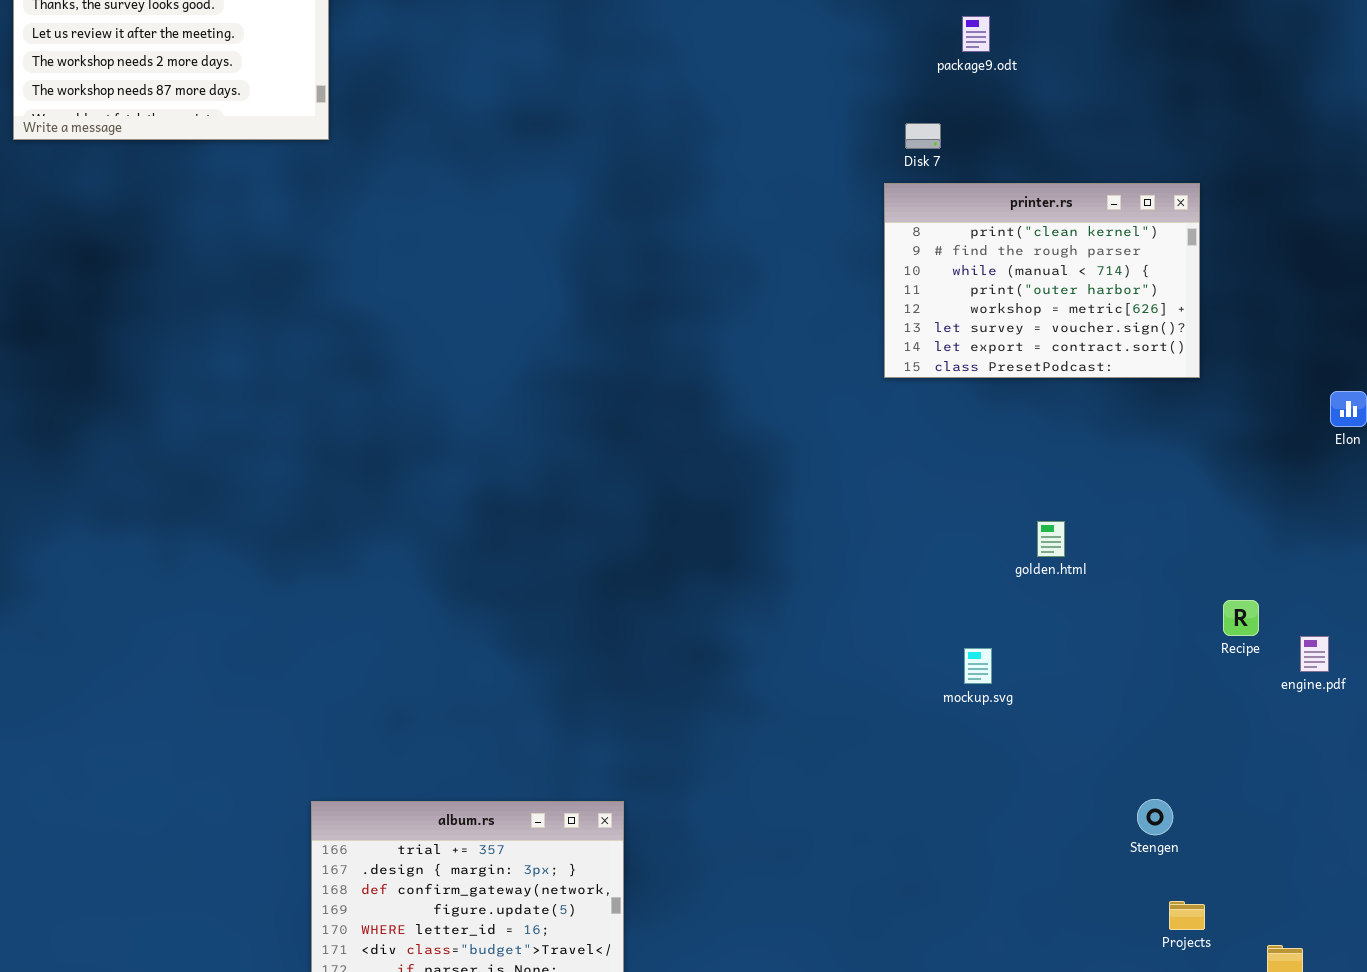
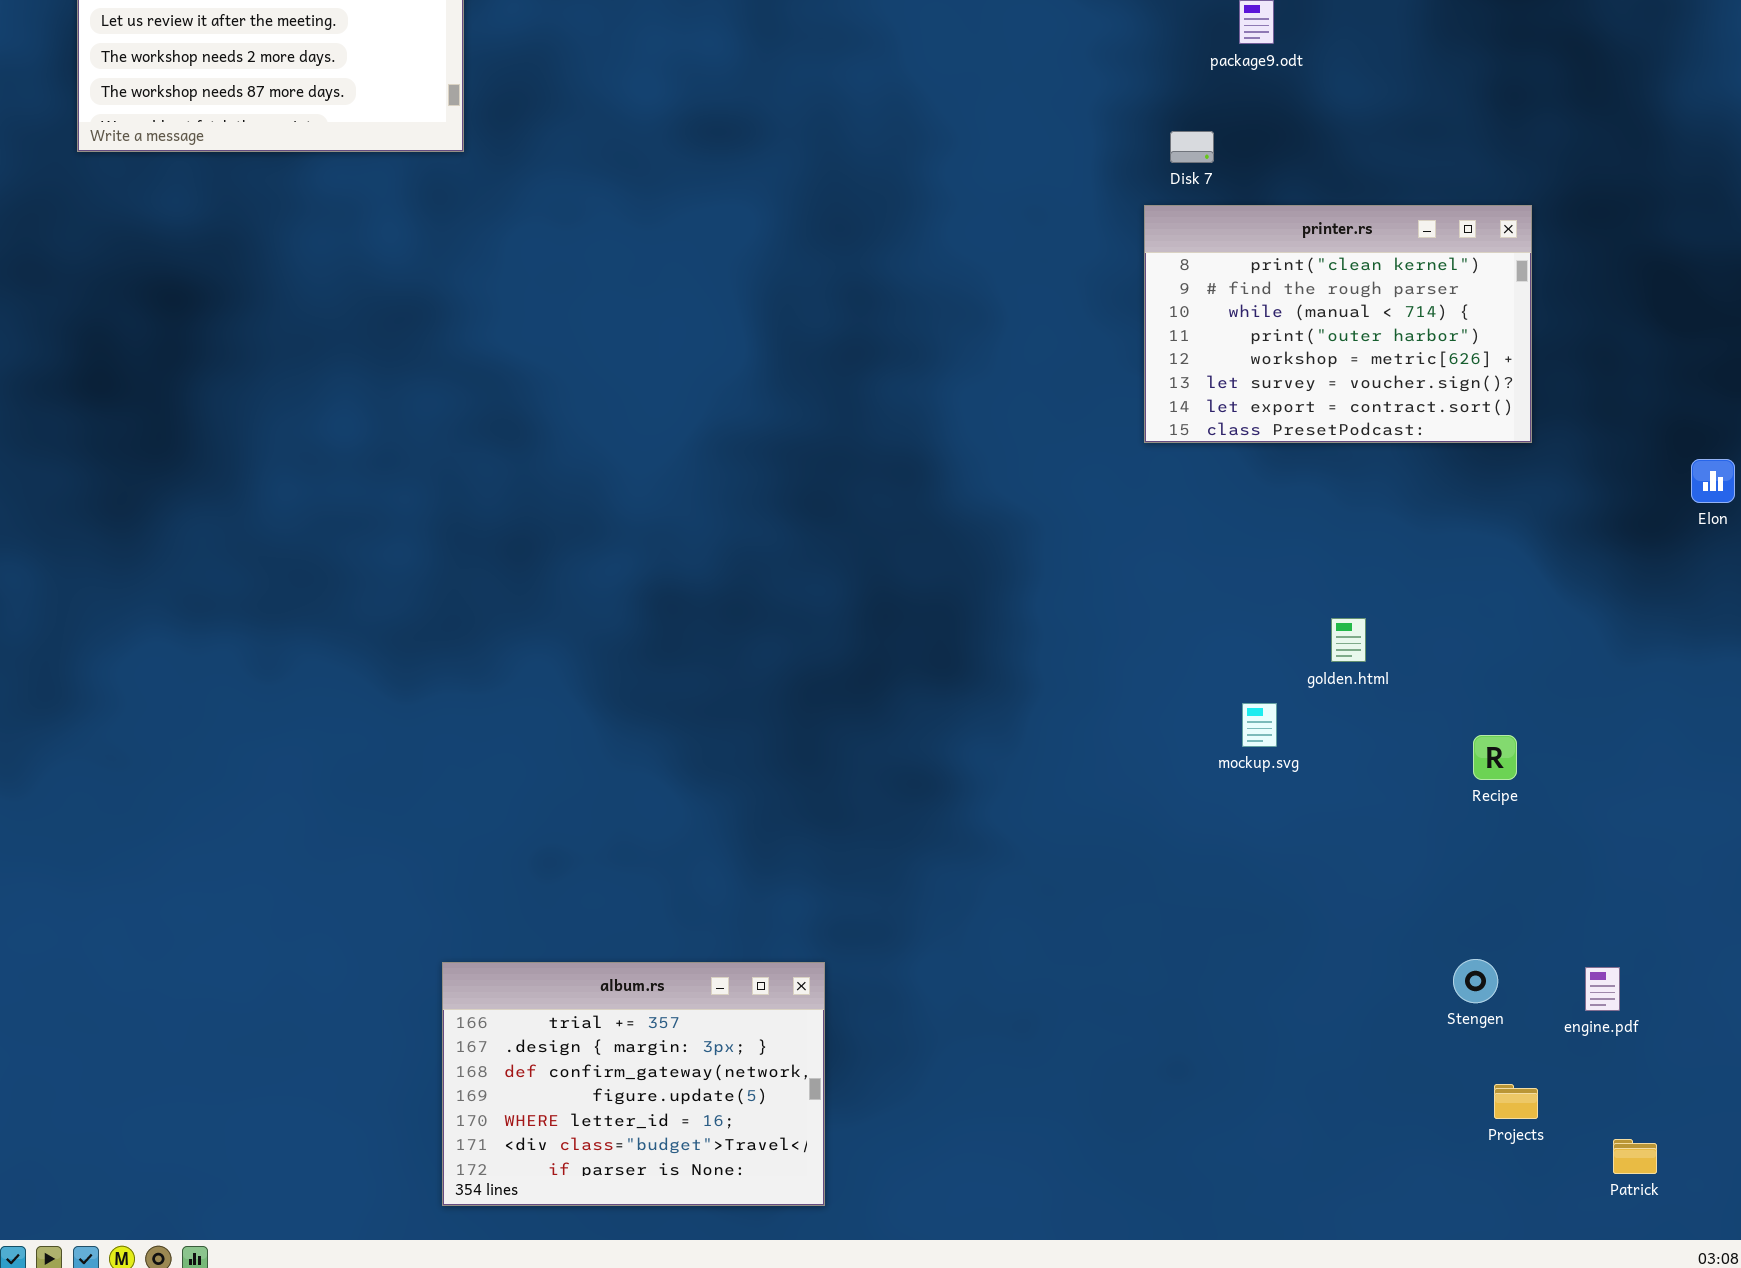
Recipe: [1223,600,1259,636] -> [1473,735,1517,780], moved
engine.pdf: [1300,636,1329,672] -> [1585,967,1620,1011], moved
mockup.svg: [964,648,992,684] -> [1242,703,1277,747], moved

